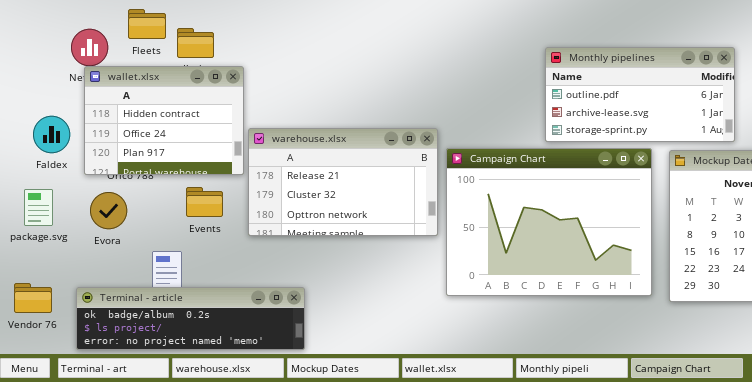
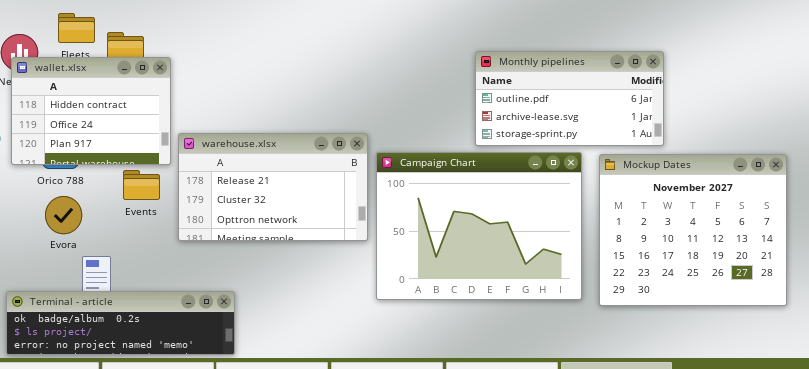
wallet.xlsx: [84,66,244,175] -> [11,57,171,165], moved
Events: [186,187,223,217] -> [123,170,160,200], moved
Evora: [90,192,127,229] -> [45,196,82,234], moved

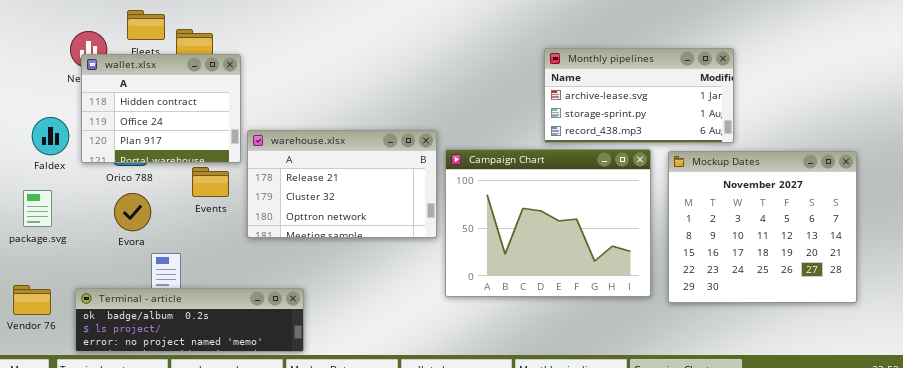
Monthly pipelines: [475,51,664,146] -> [544,48,734,143], scrolled down 1 row

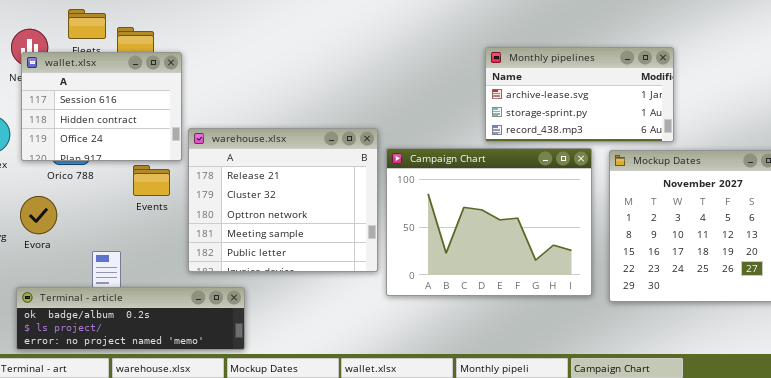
wallet.xlsx: [81,54,241,163] -> [21,52,182,161], scrolled up 1 row
warehouse.xlsx: [247,130,437,238] -> [188,128,378,272], resized
Evora: [114,193,151,231] -> [20,196,57,234], moved

